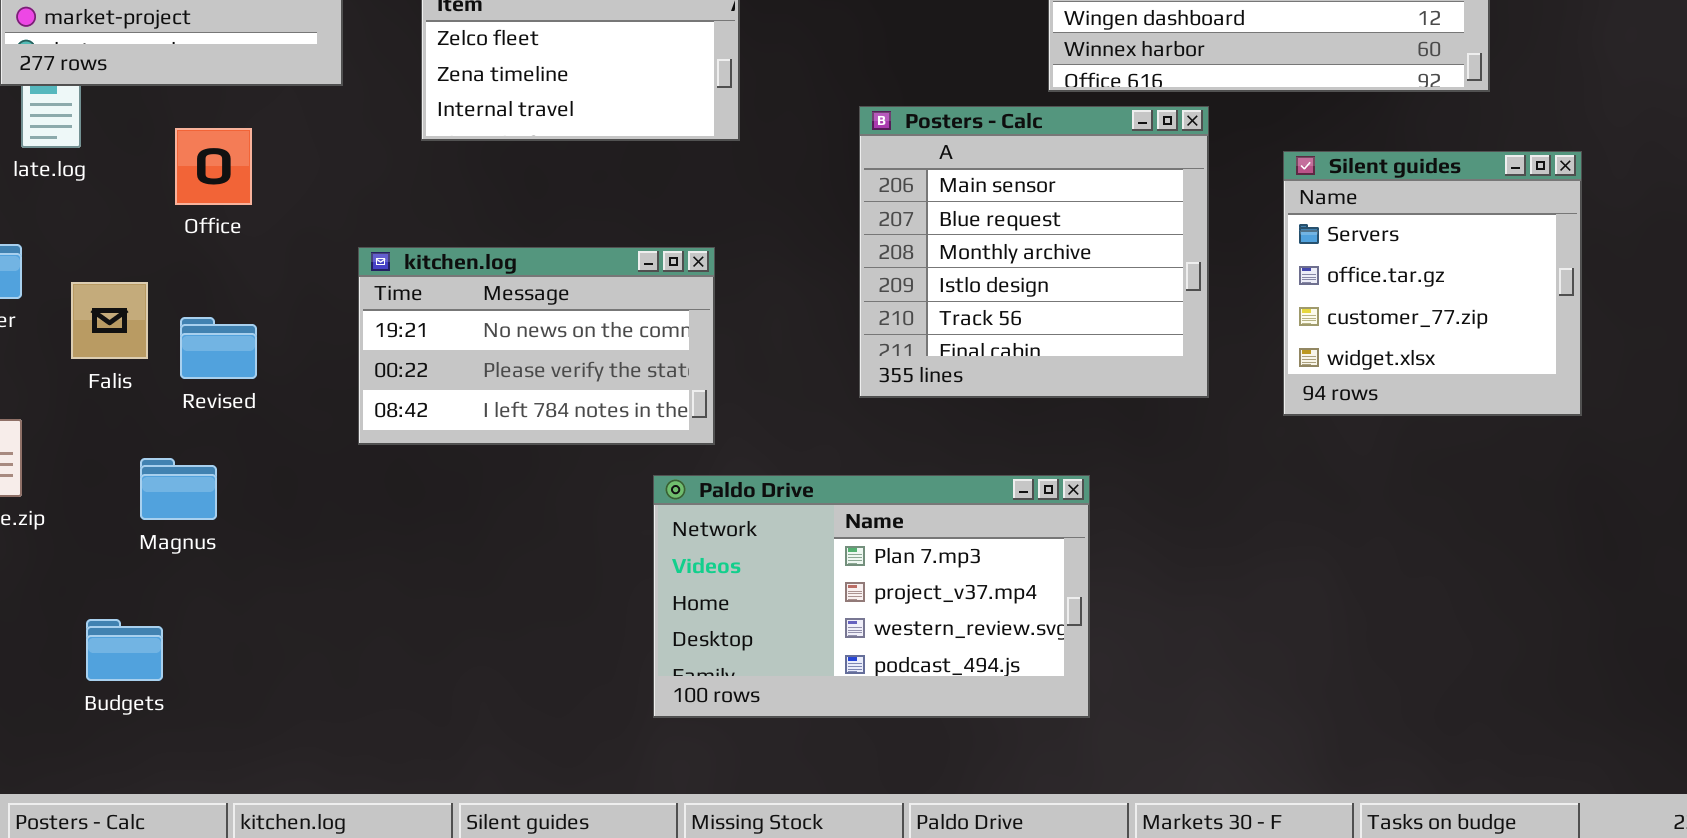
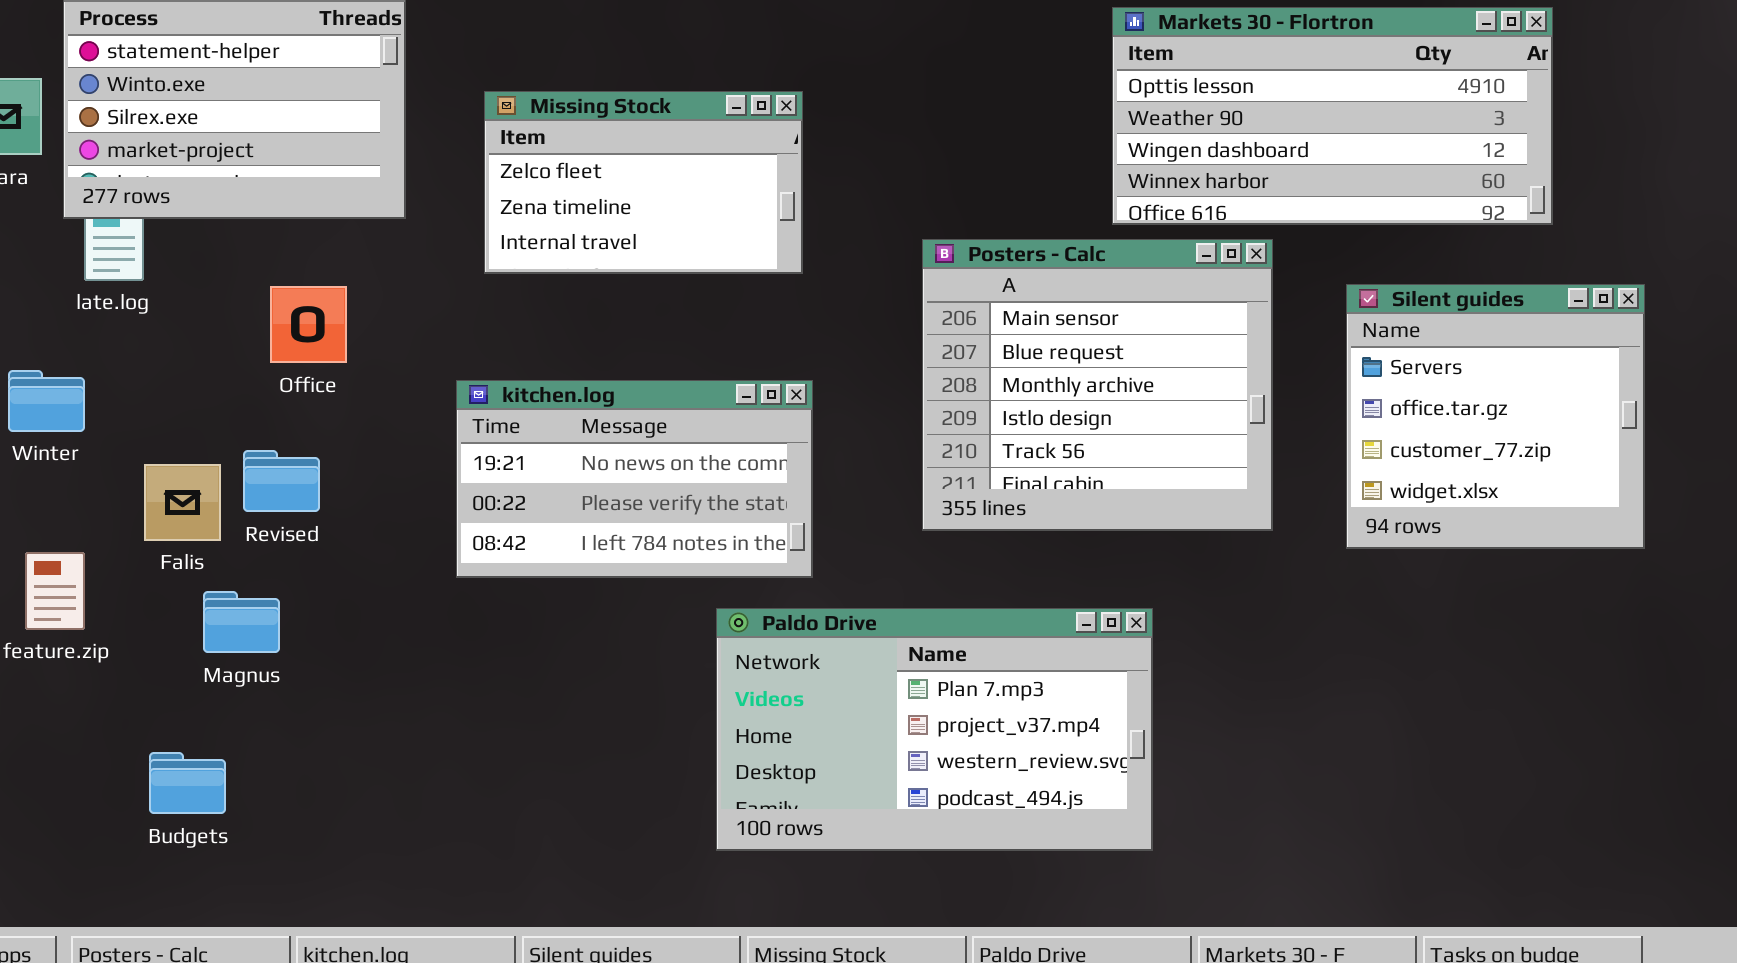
Office: [175,128,252,205] -> [270,286,347,363], moved
kitchen.log: [358,247,715,445] -> [456,380,813,578], moved
Falis: [71,282,148,359] -> [144,464,221,541], moved

